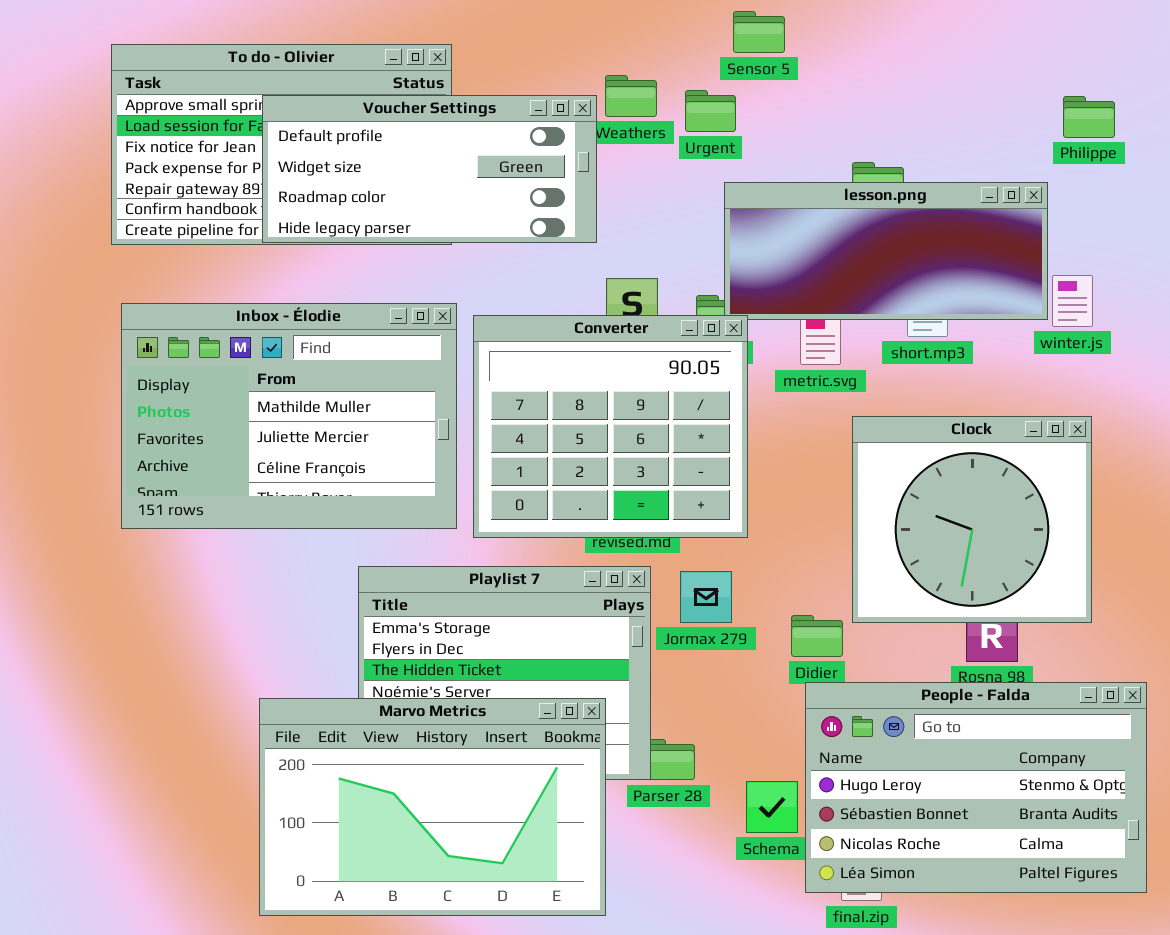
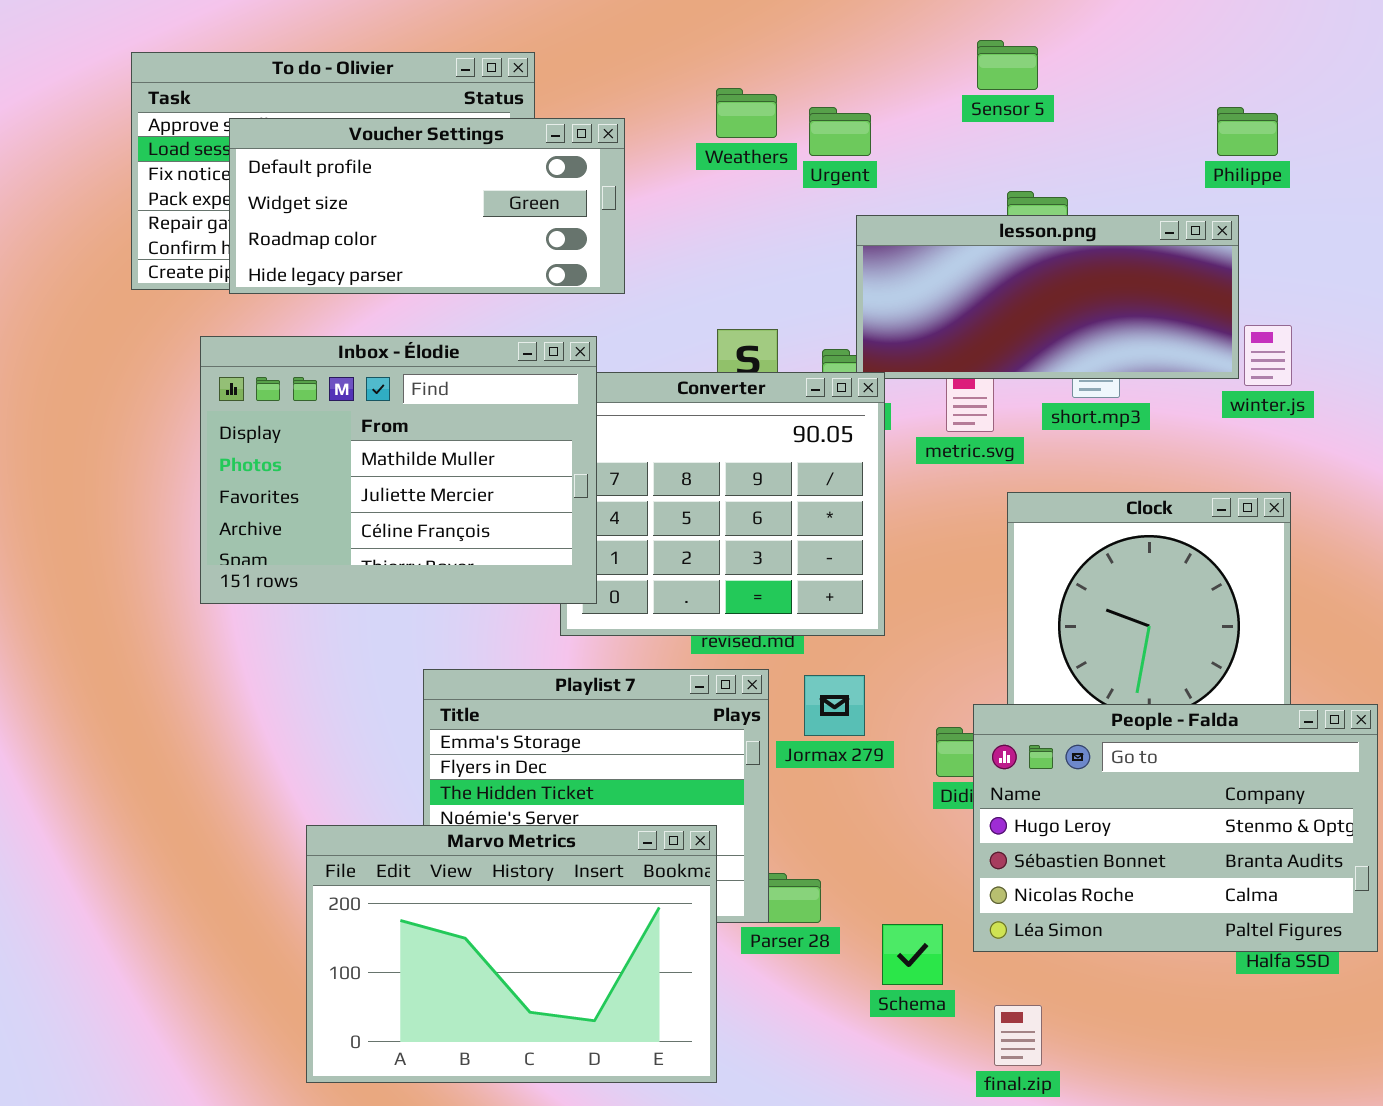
Sensor 5: [733,11,785,53] -> [977,40,1038,90], moved
Voucher Settings: [262,95,597,243] -> [229,118,625,294], moved
Philippe: [1063,96,1115,138] -> [1217,107,1278,156], moved
Inbox - Élodie: [121,303,457,529] -> [200,336,597,604], moved
People - Falda: [805,682,1147,893] -> [973,704,1378,952], moved

